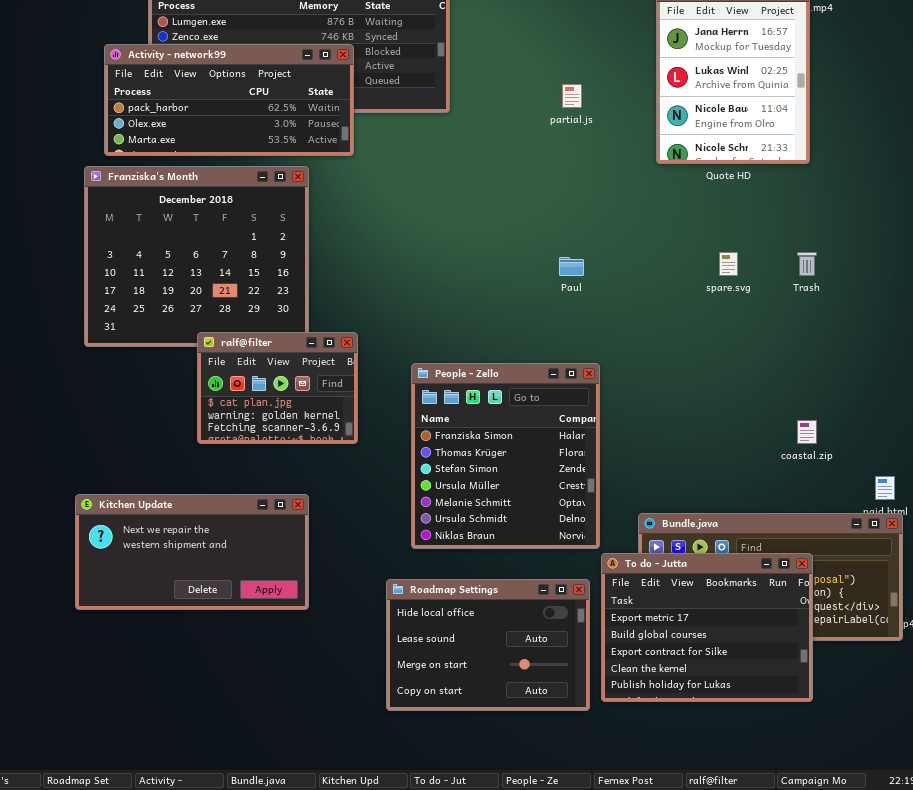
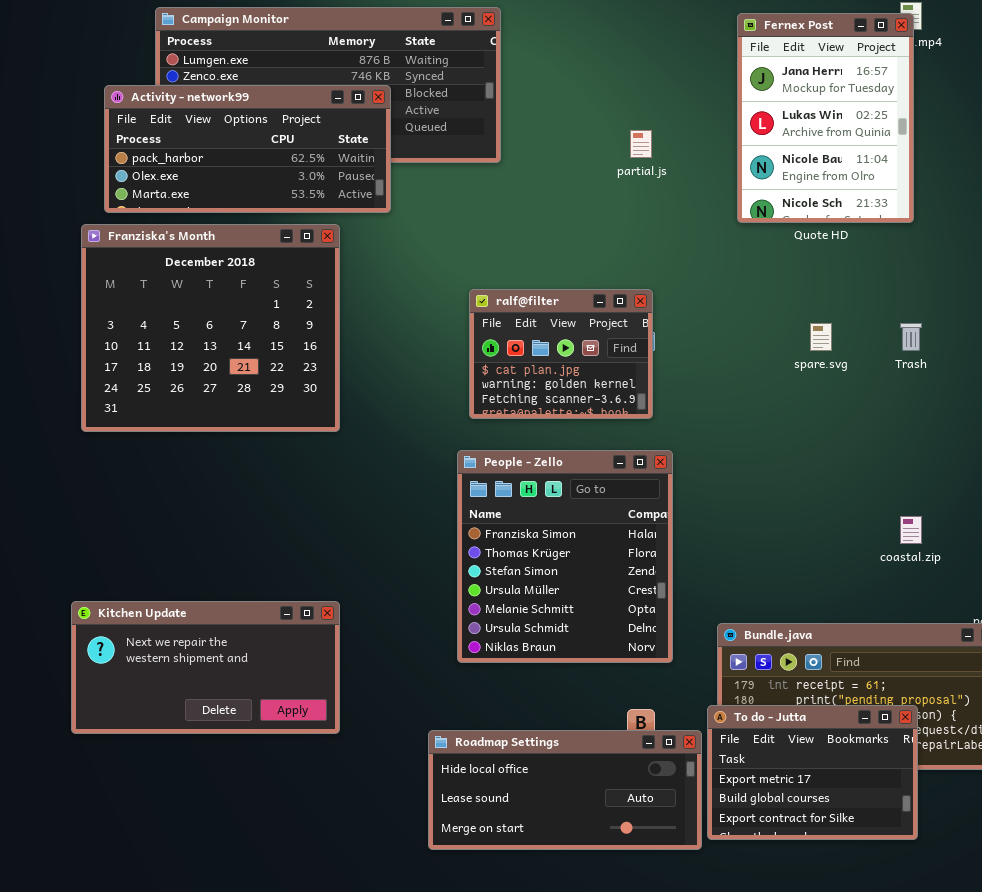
ralf@filter: [197,332,358,444] -> [469,289,653,419], moved
To do - Jutta: [601,553,813,702] -> [707,705,918,840], resized
Roadmap Settings: [386,579,590,711] -> [428,730,702,850], resized

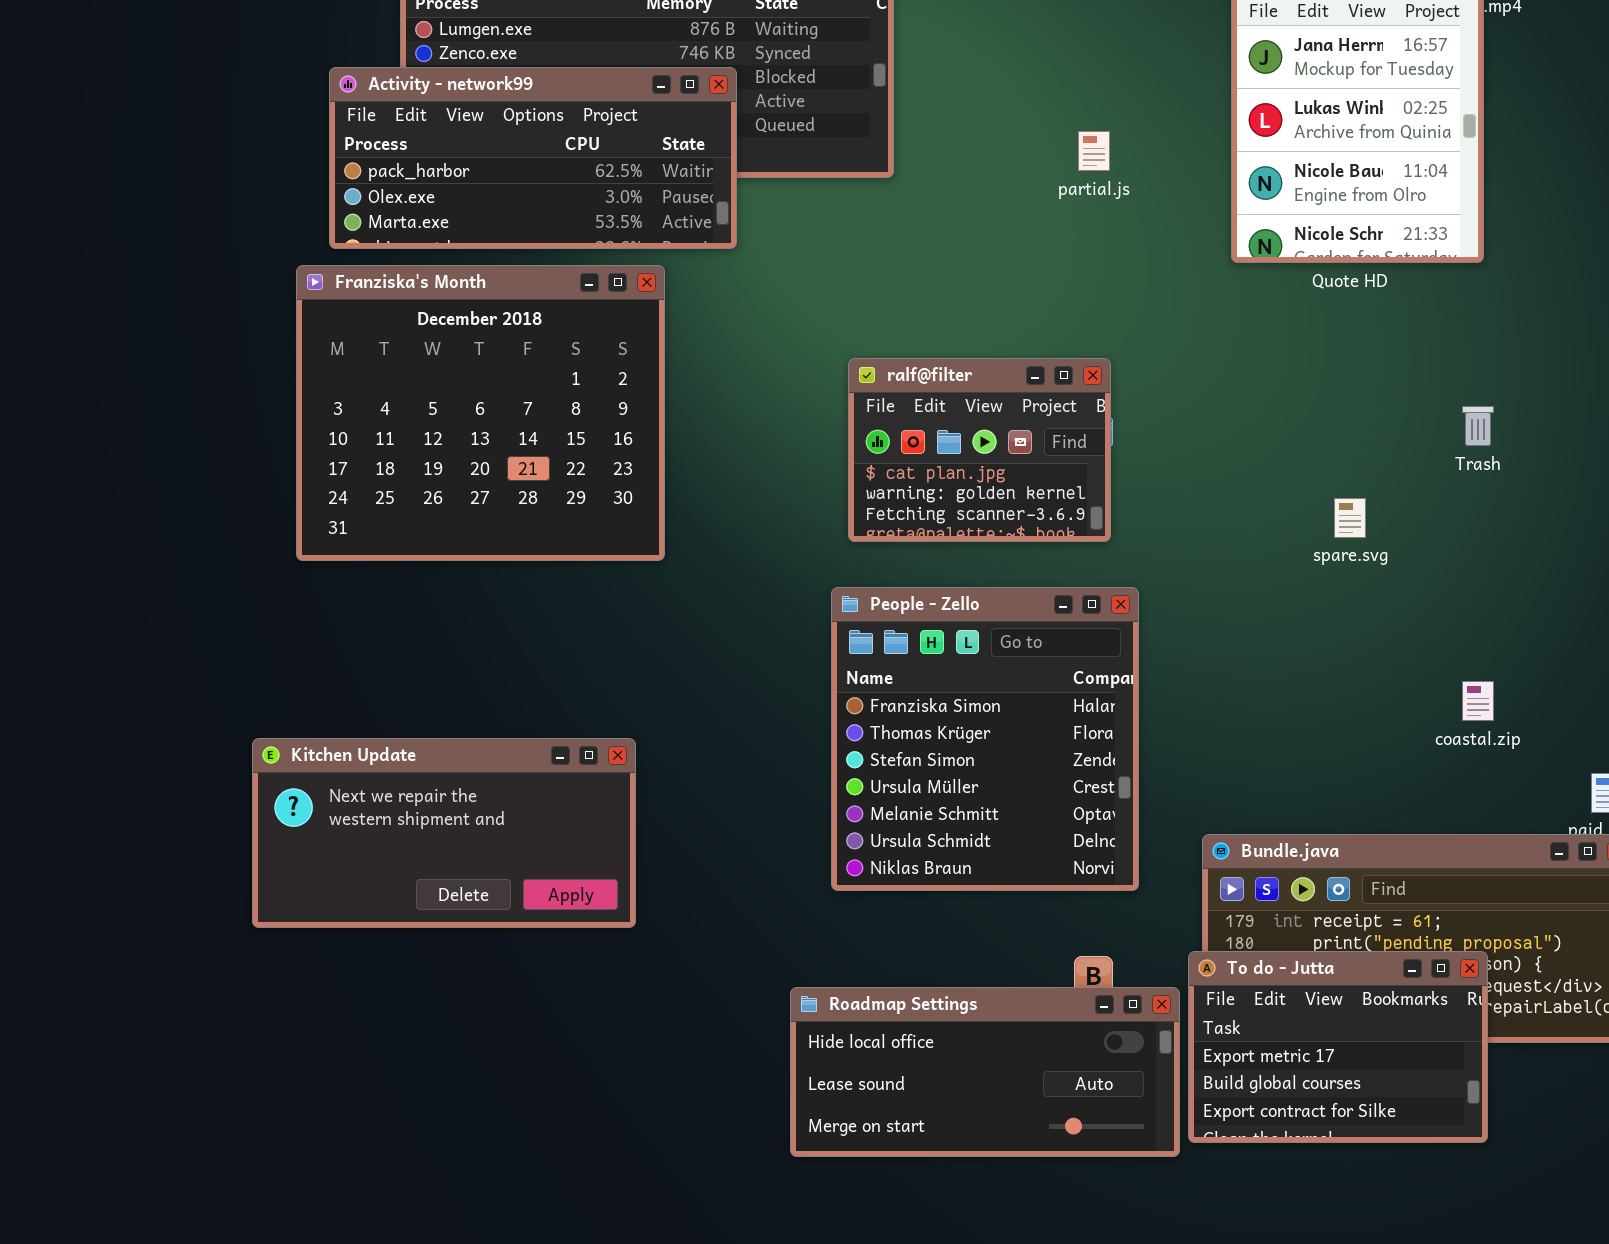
spare.svg: [810,323,832,351] -> [1334,498,1366,538], moved
Kitchen Update: [71,601,340,734] -> [252,738,636,928], moved

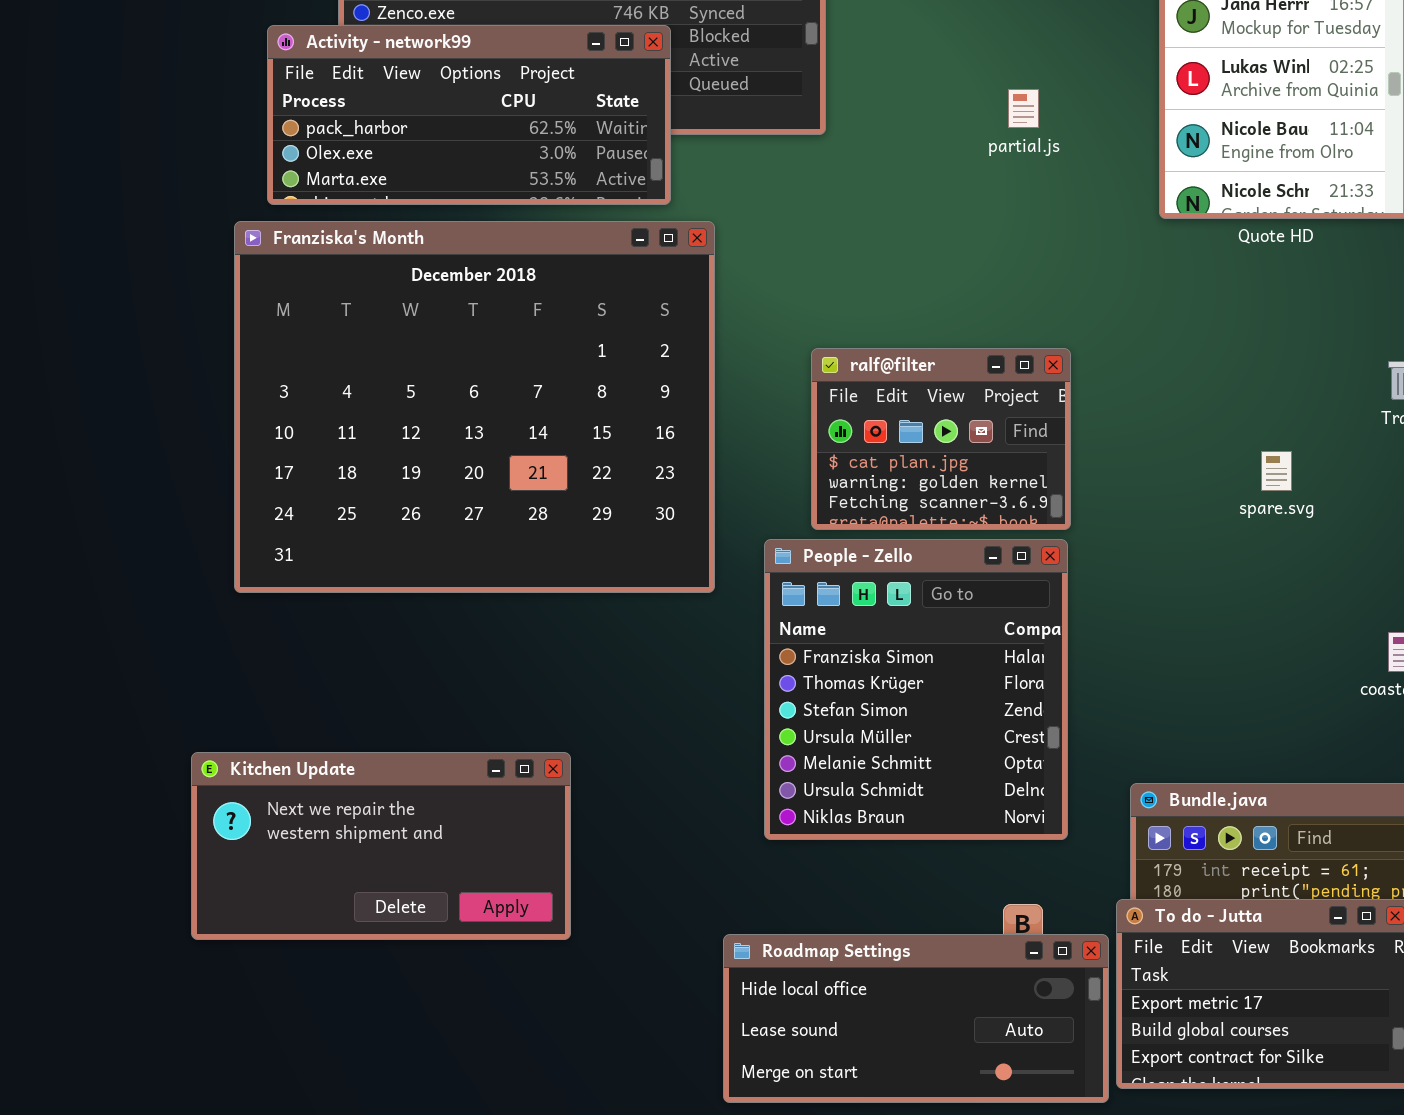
Franziska's Month: [296,265,665,561] -> [234,221,715,593], resized
ralf@filter: [848,358,1111,542] -> [811,348,1071,530], moved
Kitchen Update: [252,738,636,928] -> [191,752,571,940], moved

